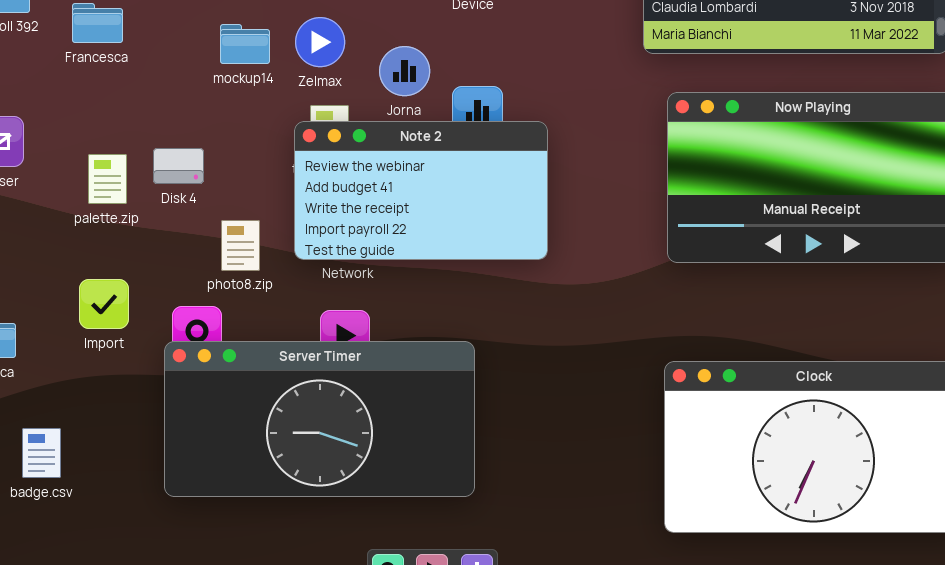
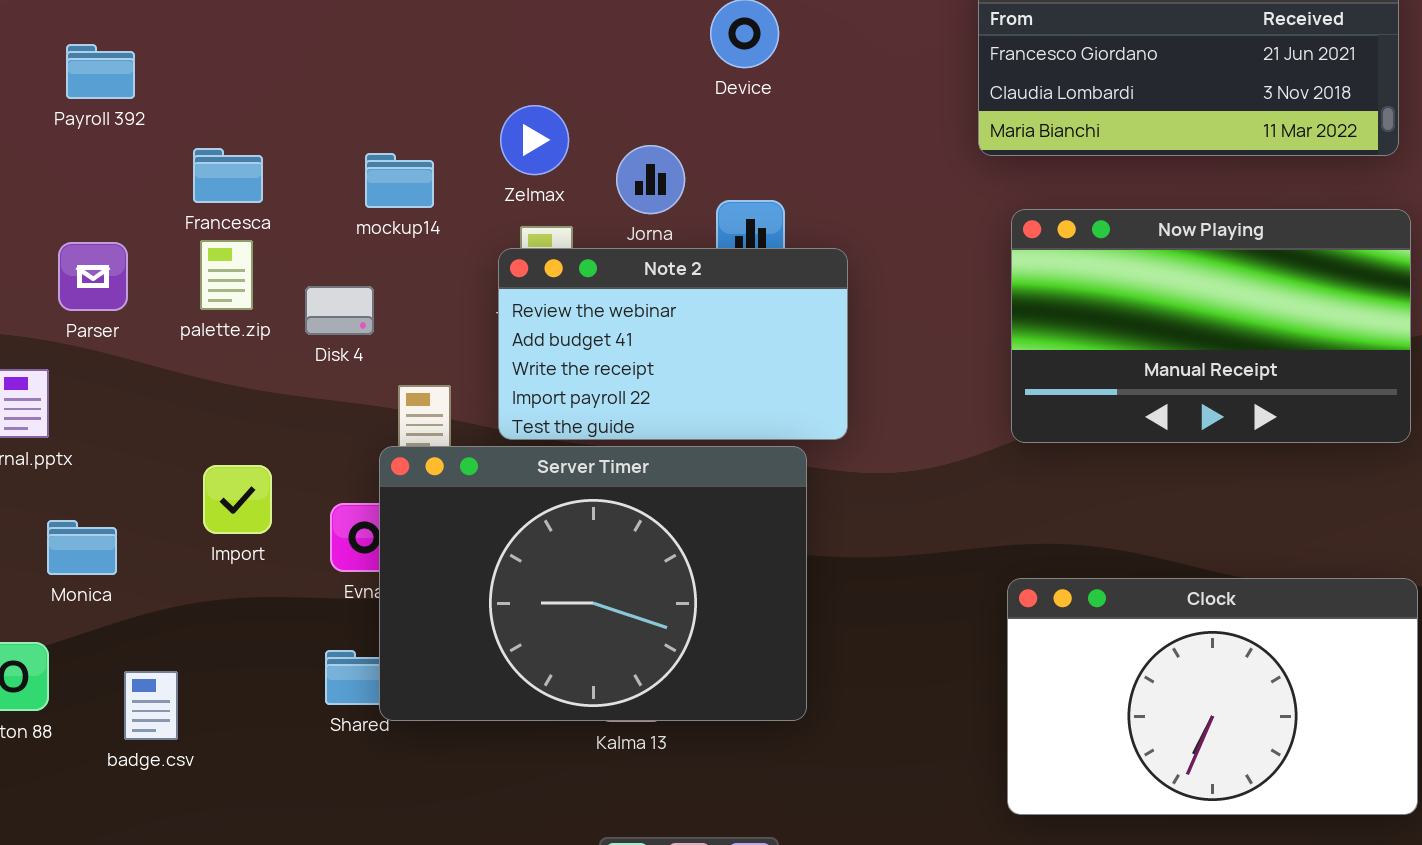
Francesca: [72,3,123,43] -> [193,148,263,203], moved
mockup14: [220,24,270,64] -> [365,153,434,208], moved
palette.zip: [88,154,127,204] -> [200,240,253,310], moved
Server Timer: [164,341,475,497] -> [379,446,807,721], moved, resized

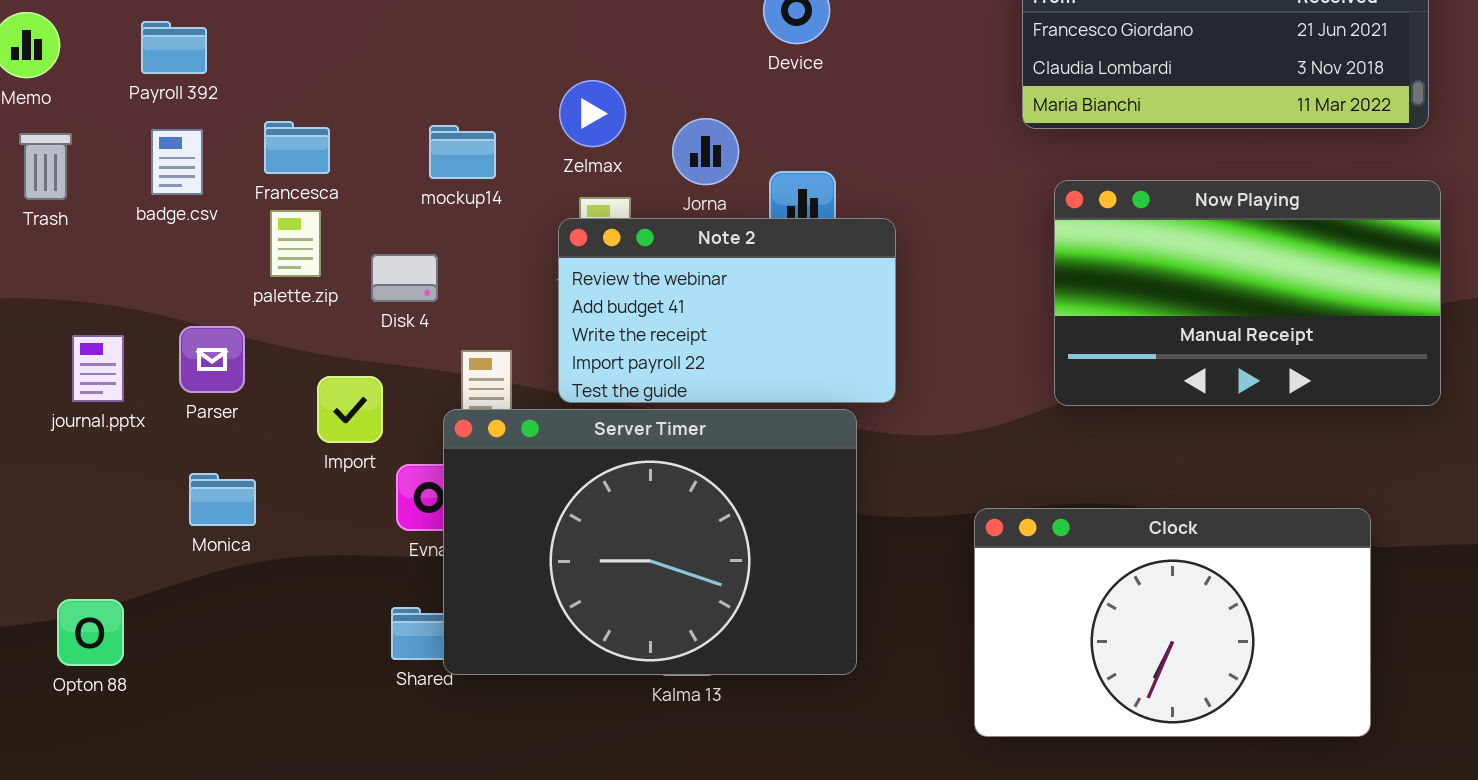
Parser: [58,242,128,311] -> [179,326,245,393], moved
Import: [203,465,272,534] -> [317,376,383,443], moved
Monica: [47,520,117,575] -> [189,473,256,526], moved
Clock: [1007,578,1418,815] -> [974,508,1371,737], moved
badge.csv: [124,671,178,740] -> [151,129,203,195], moved

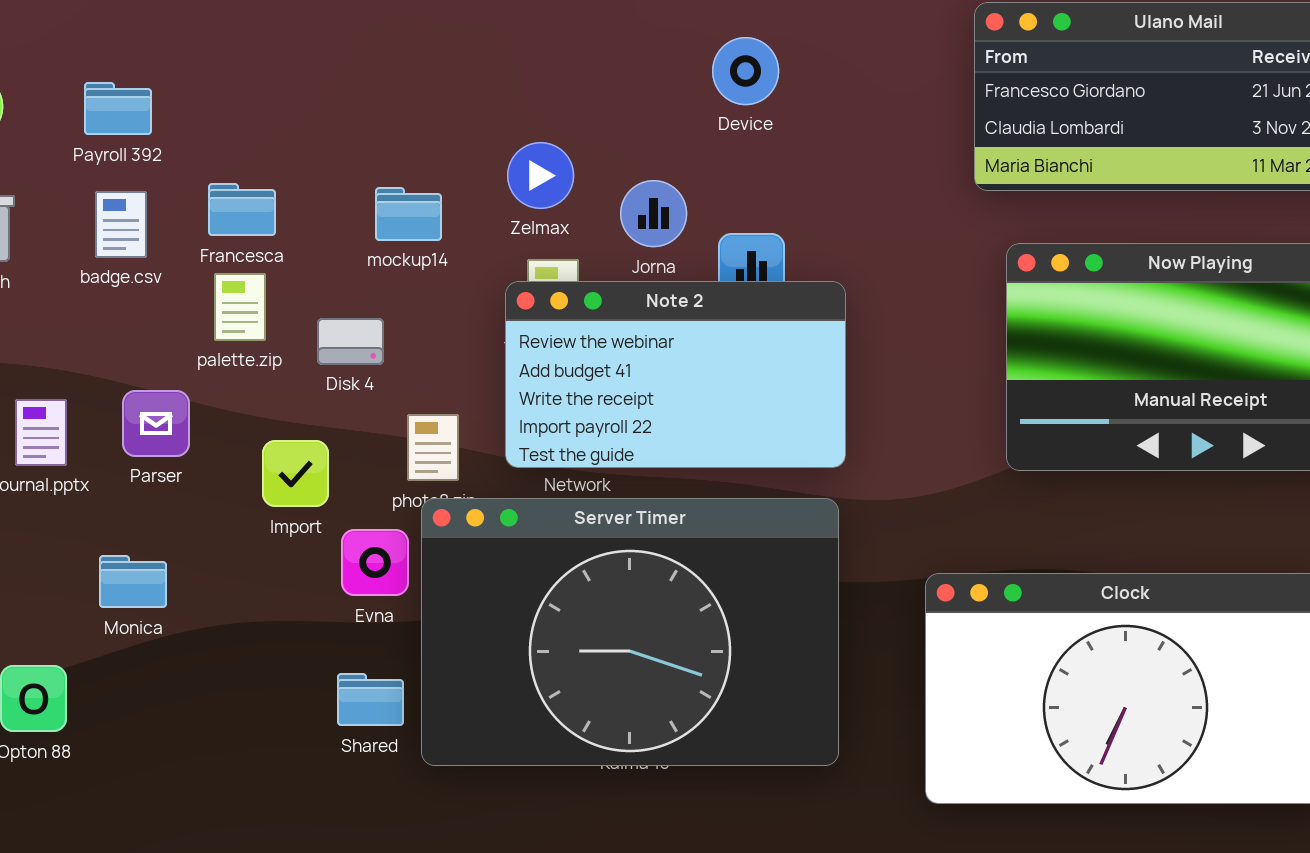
Server Timer: [443,409,857,675] -> [421,498,839,766], moved
Monica: [189,473,256,526] -> [99,555,167,608], moved

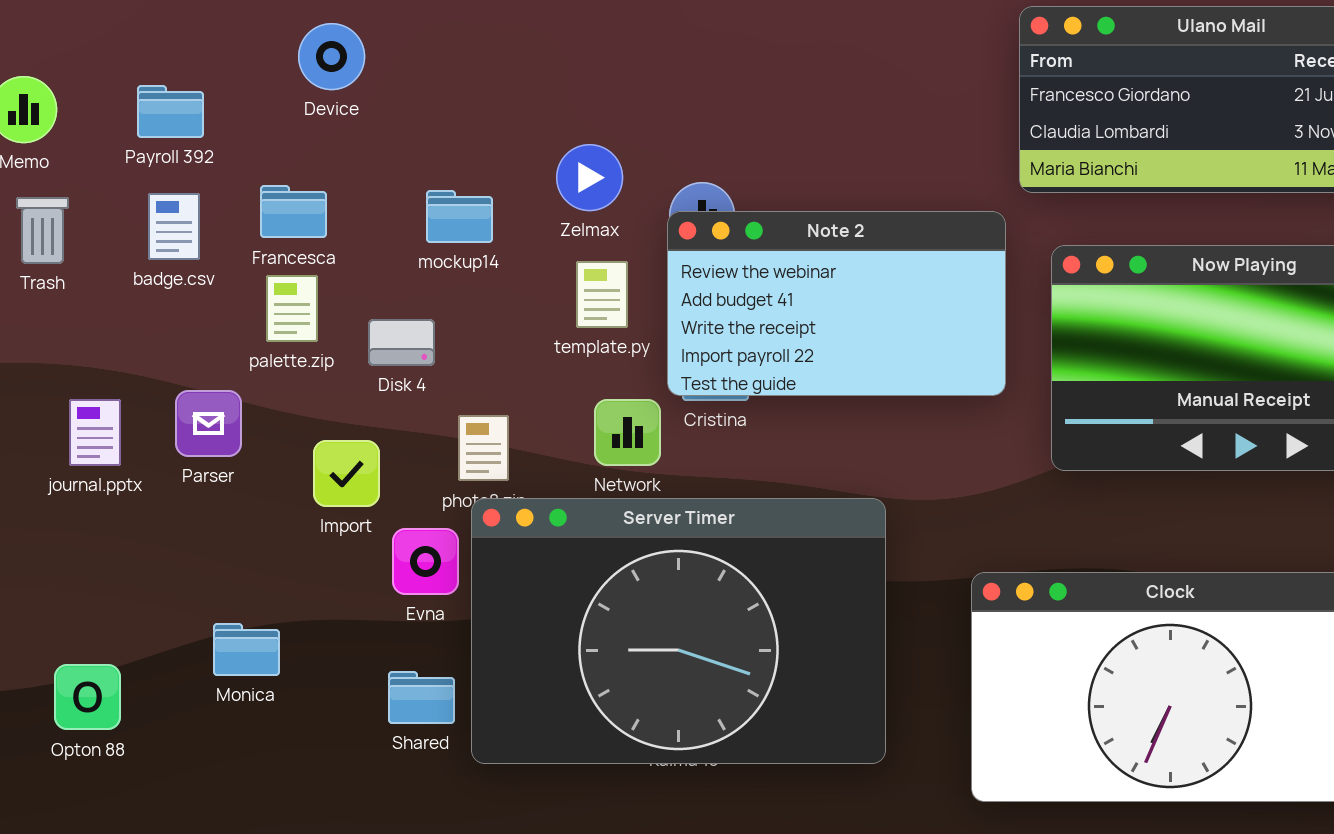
Device: [712,37,779,105] -> [298,23,365,90], moved
Note 2: [505,281,846,468] -> [667,211,1006,396], moved
Monica: [99,555,167,608] -> [213,623,280,676], moved

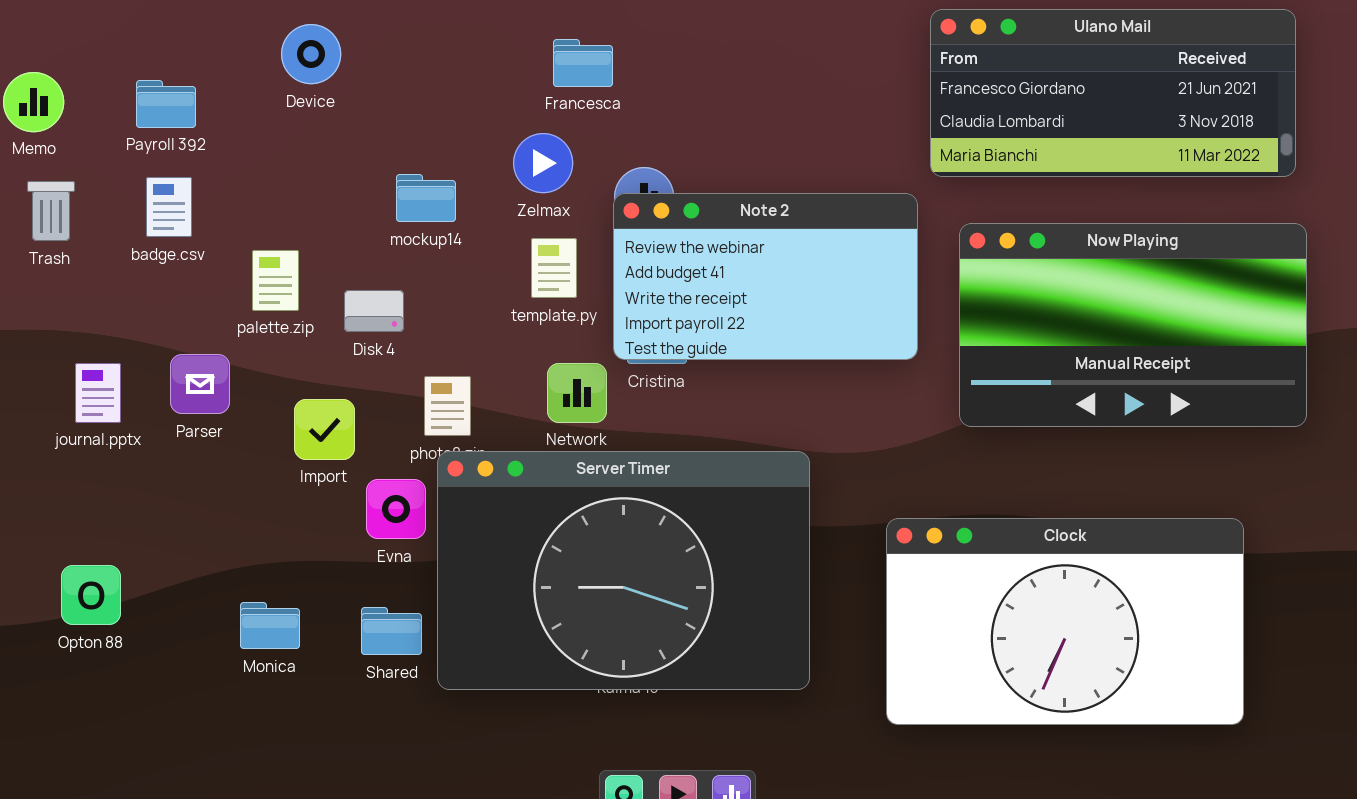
Francesca: [260,185,327,238] -> [553,39,613,87], moved
Monica: [213,623,280,676] -> [240,602,300,649], moved
Opton 88: [54,664,121,730] -> [61,565,121,625], moved

